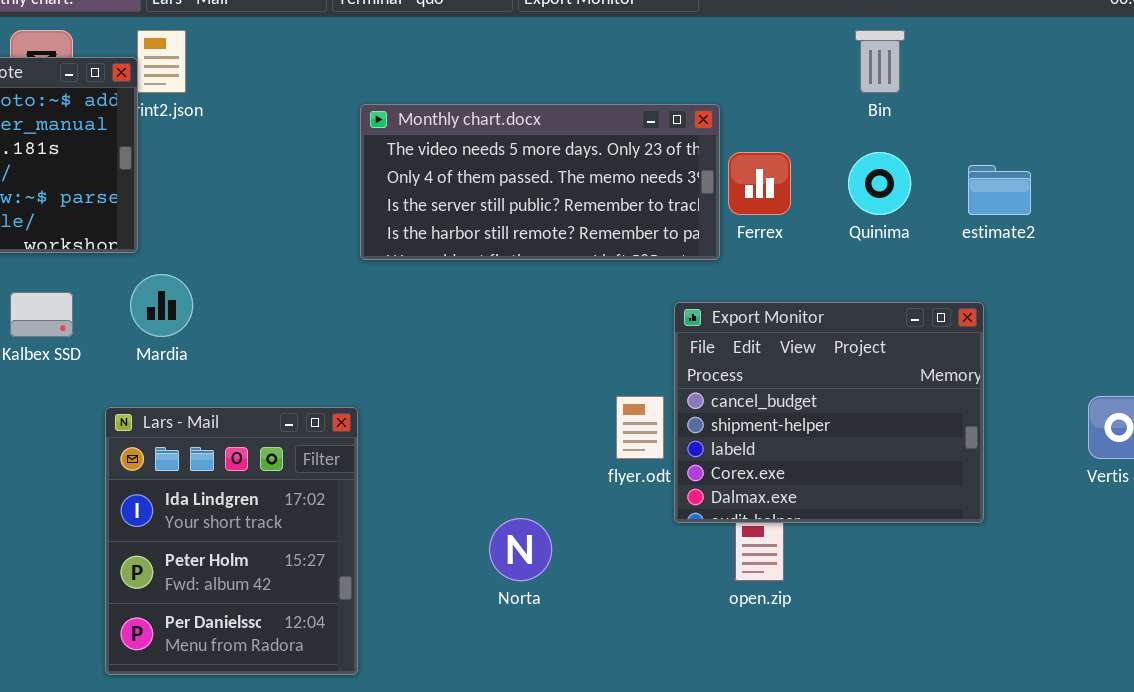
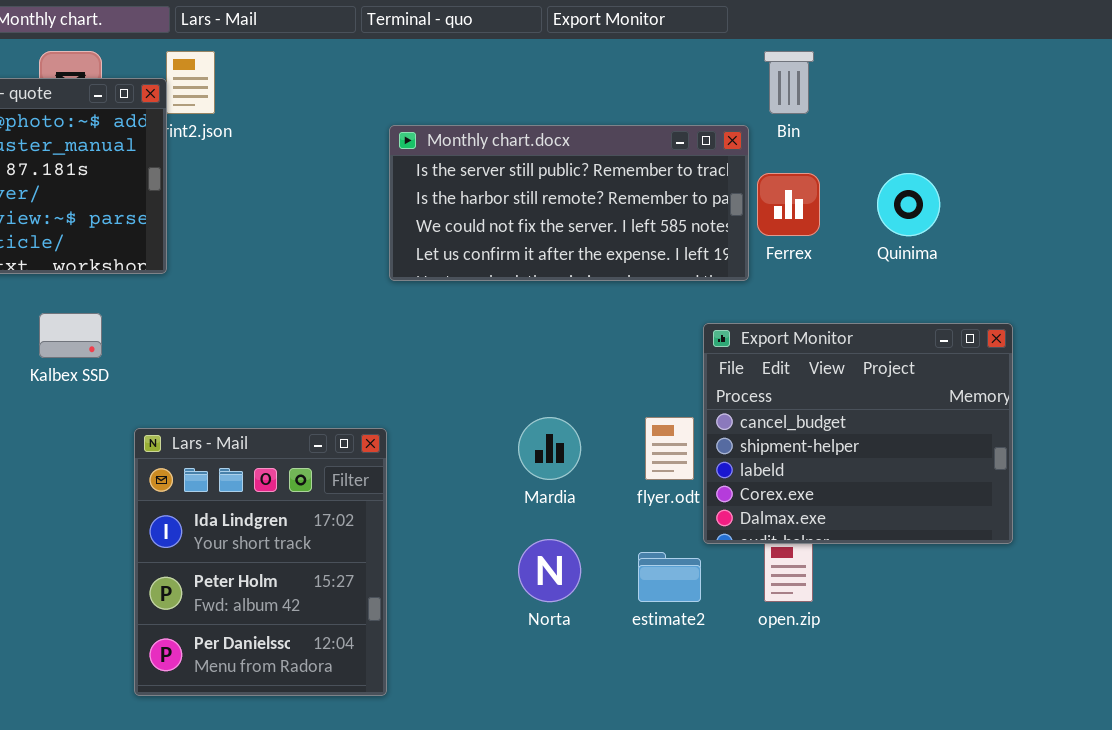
Bin: [855,30,905,93] -> [764,51,814,114], moved
Monthly chart.docx: [360,104,720,260] -> [389,125,749,281], scrolled down 2 rows
estimate2: [968,165,1031,215] -> [638,552,701,602], moved
Mardia: [130,274,193,337] -> [518,417,581,480], moved

